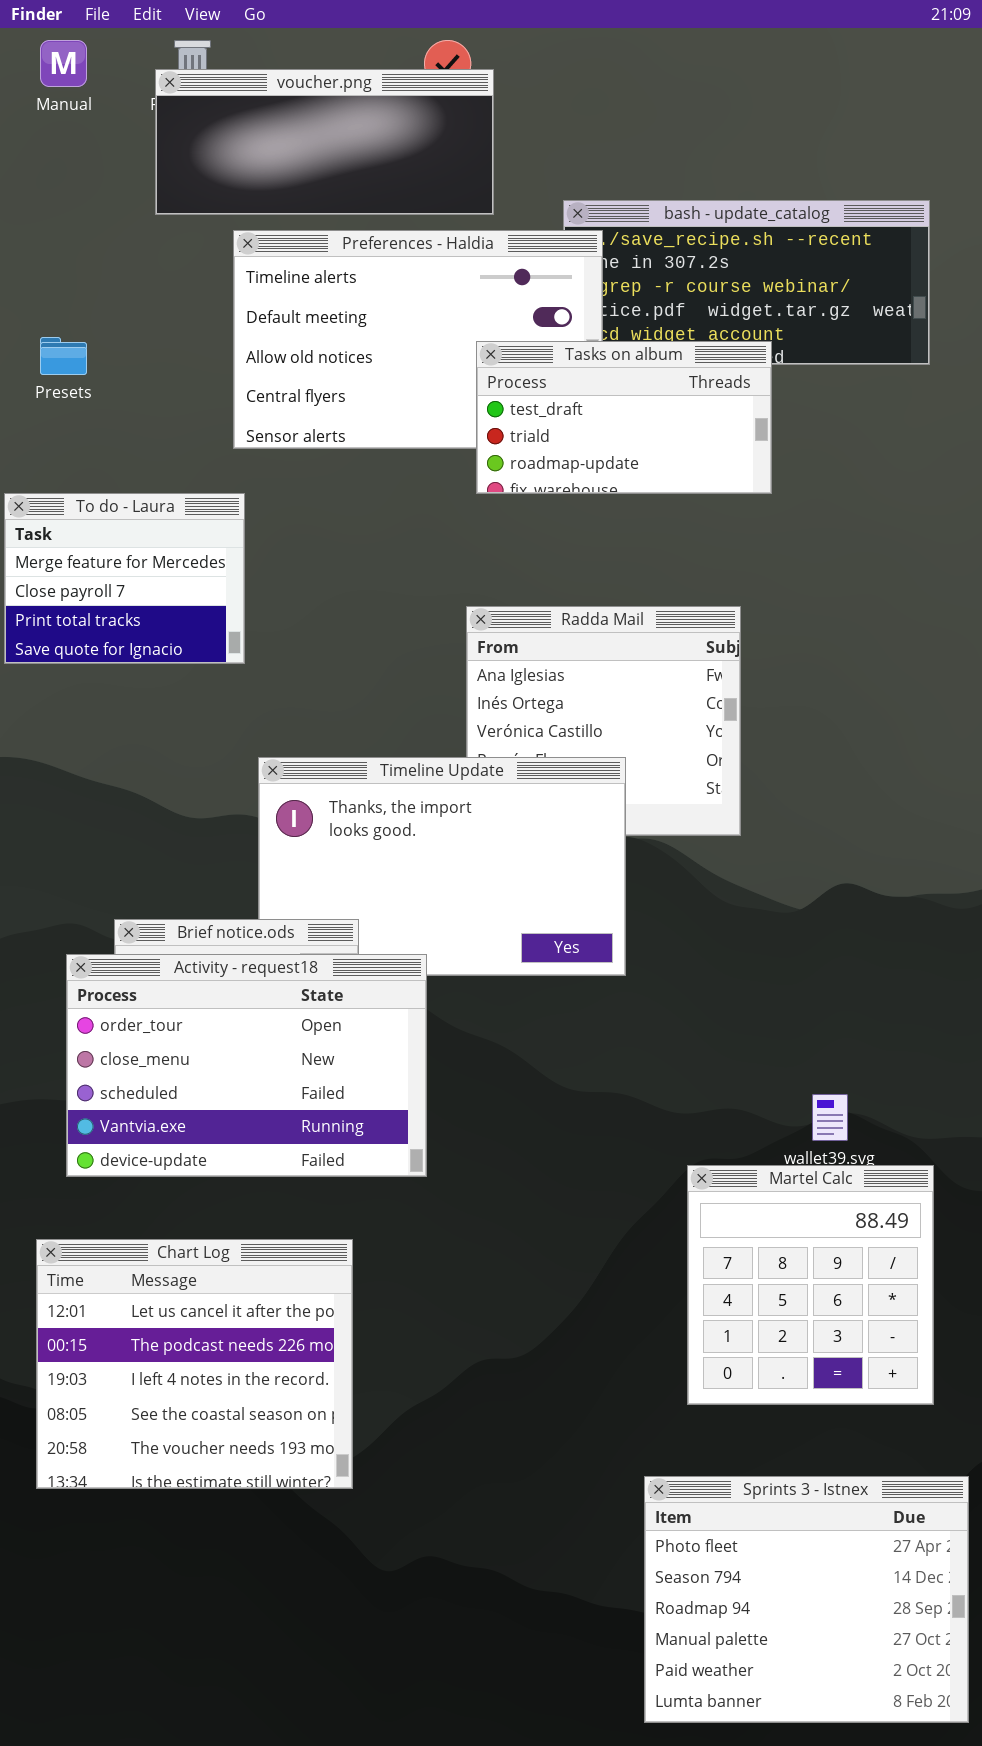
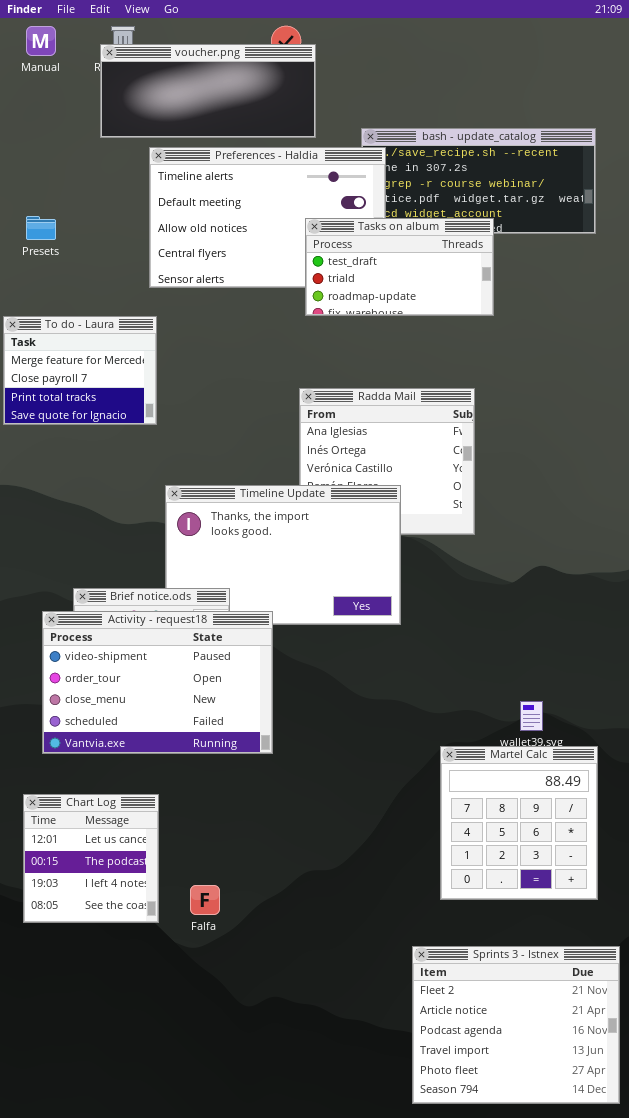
Activity - request18: [66,954,427,1177] -> [42,611,273,754], scrolled up 1 row
Chart Log: [36,1239,353,1489] -> [23,794,159,923], resized
Sprints 3 - Istnex: [644,1476,969,1723] -> [412,946,620,1104], scrolled up 4 rows

